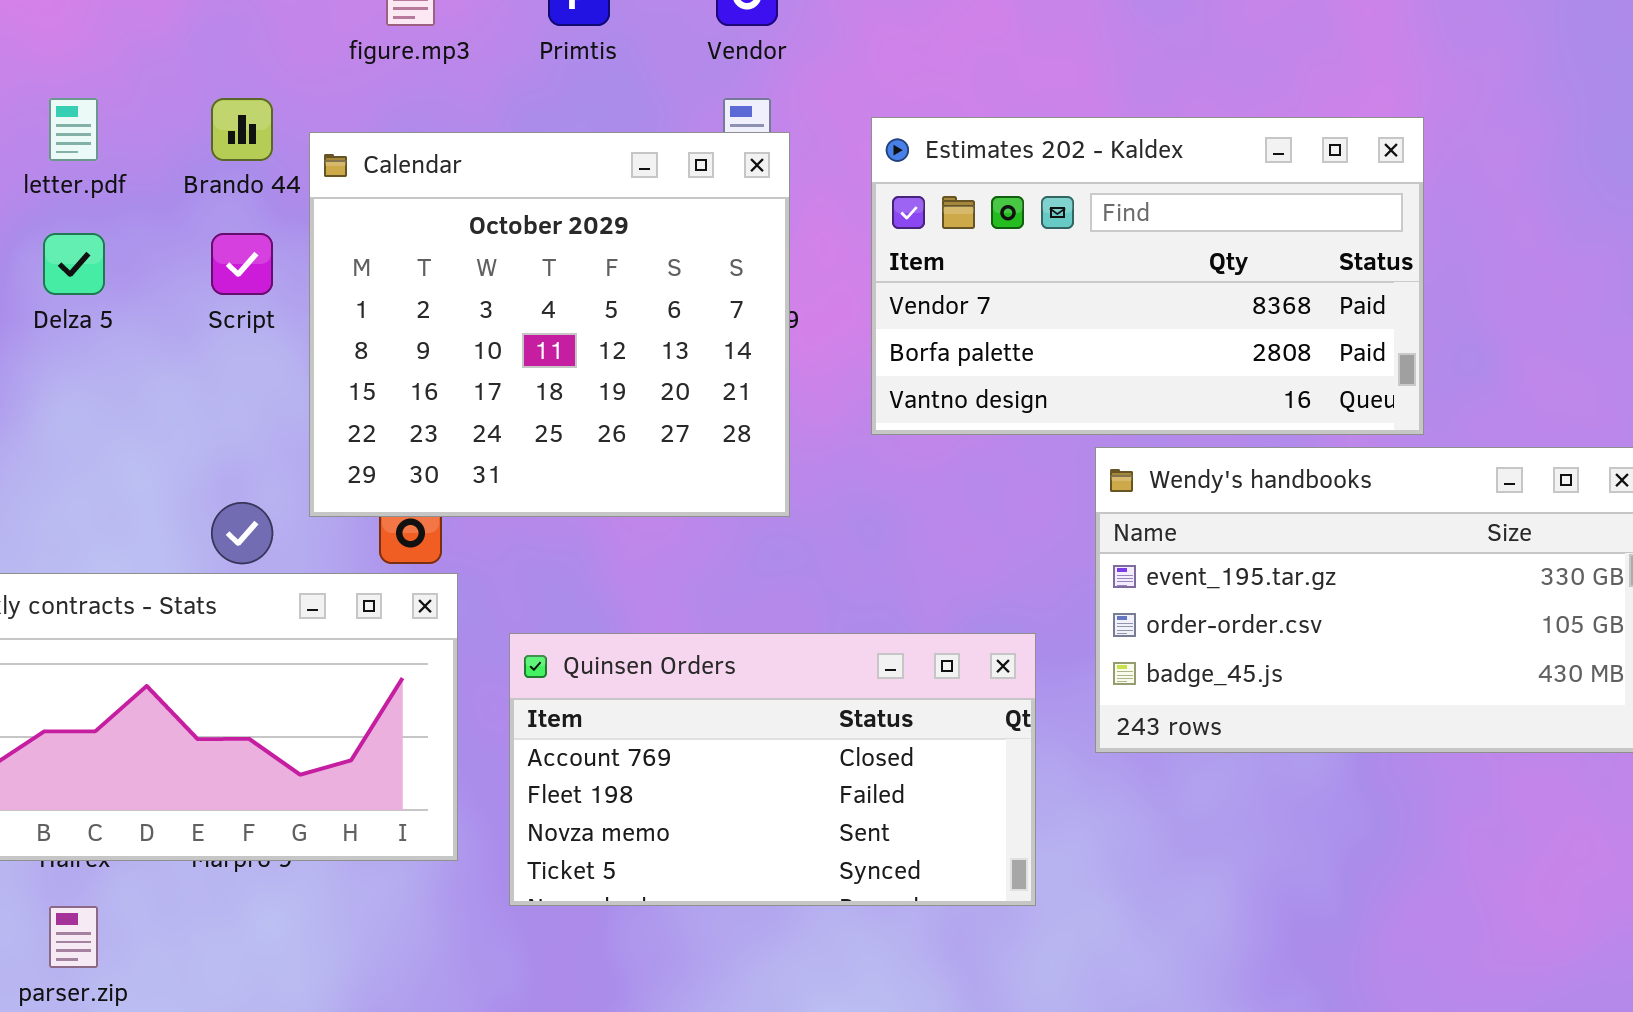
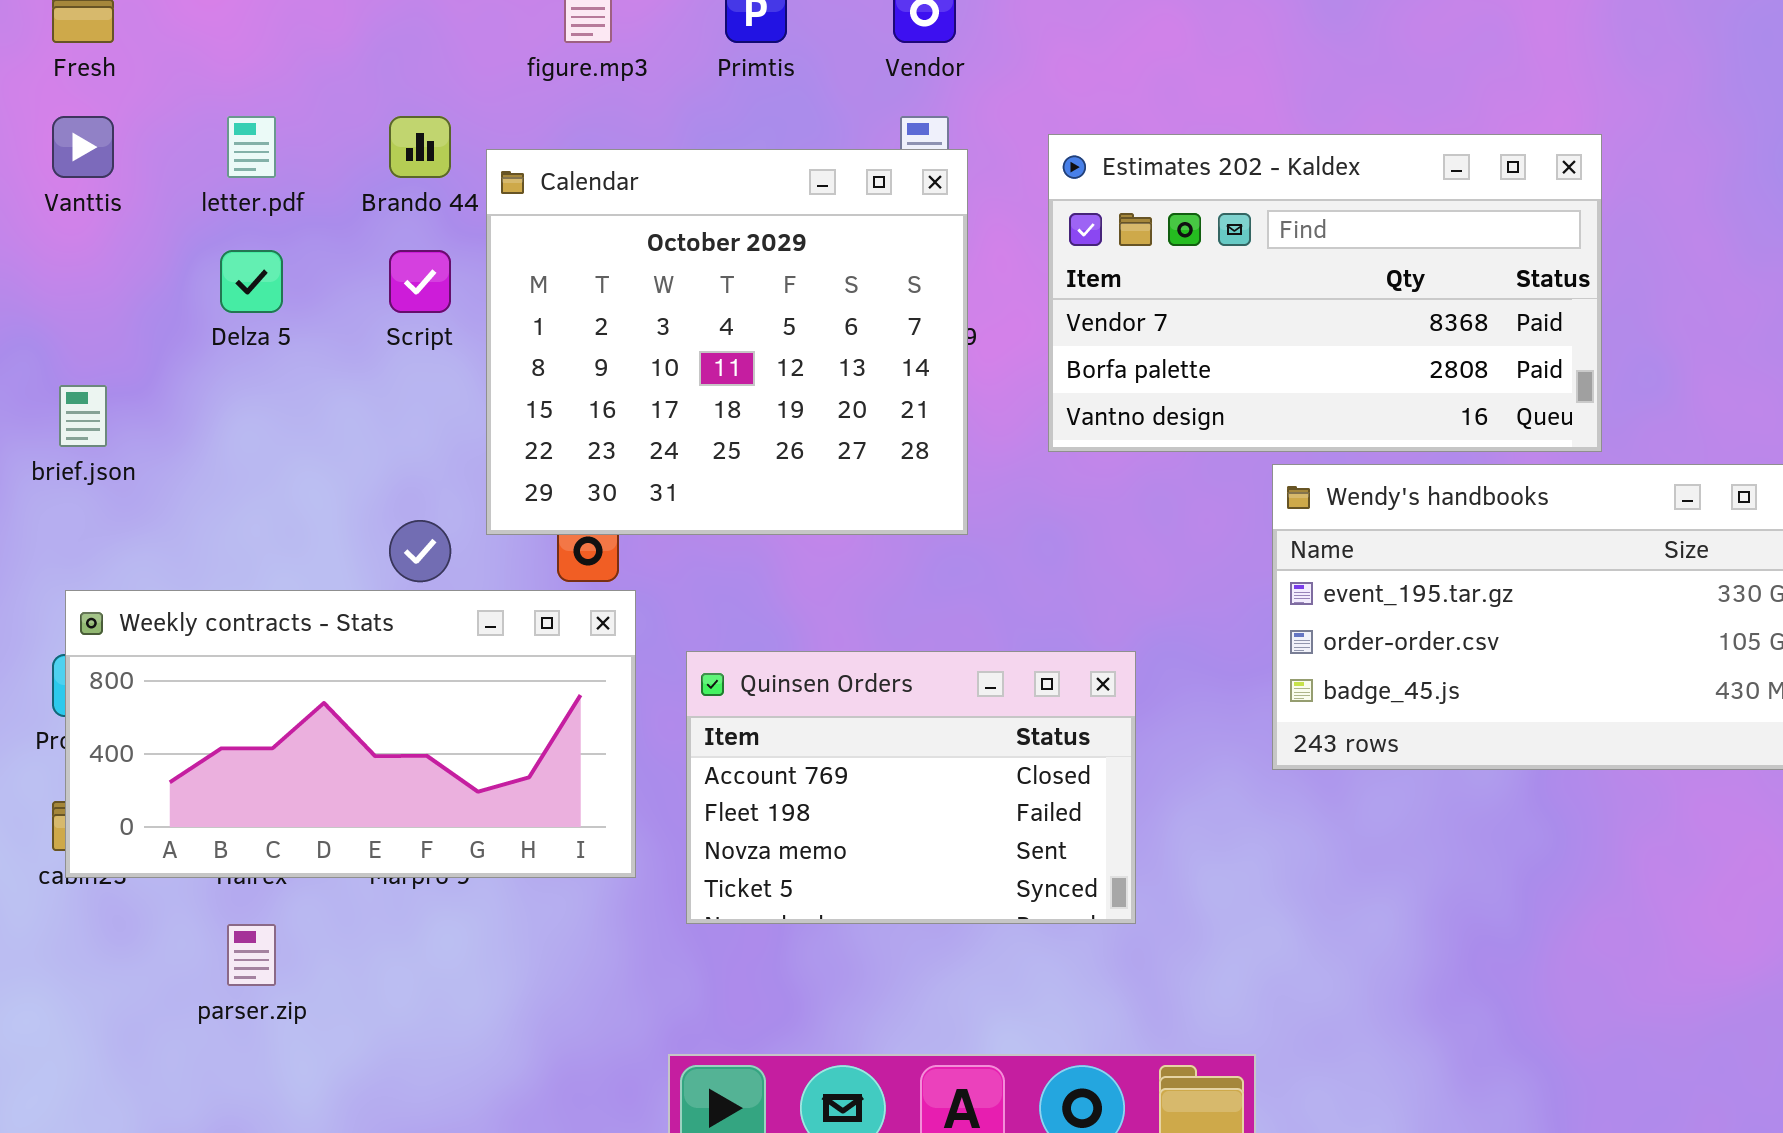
Quinsen Orders: [509,633,1036,906] -> [686,651,1136,924], resized

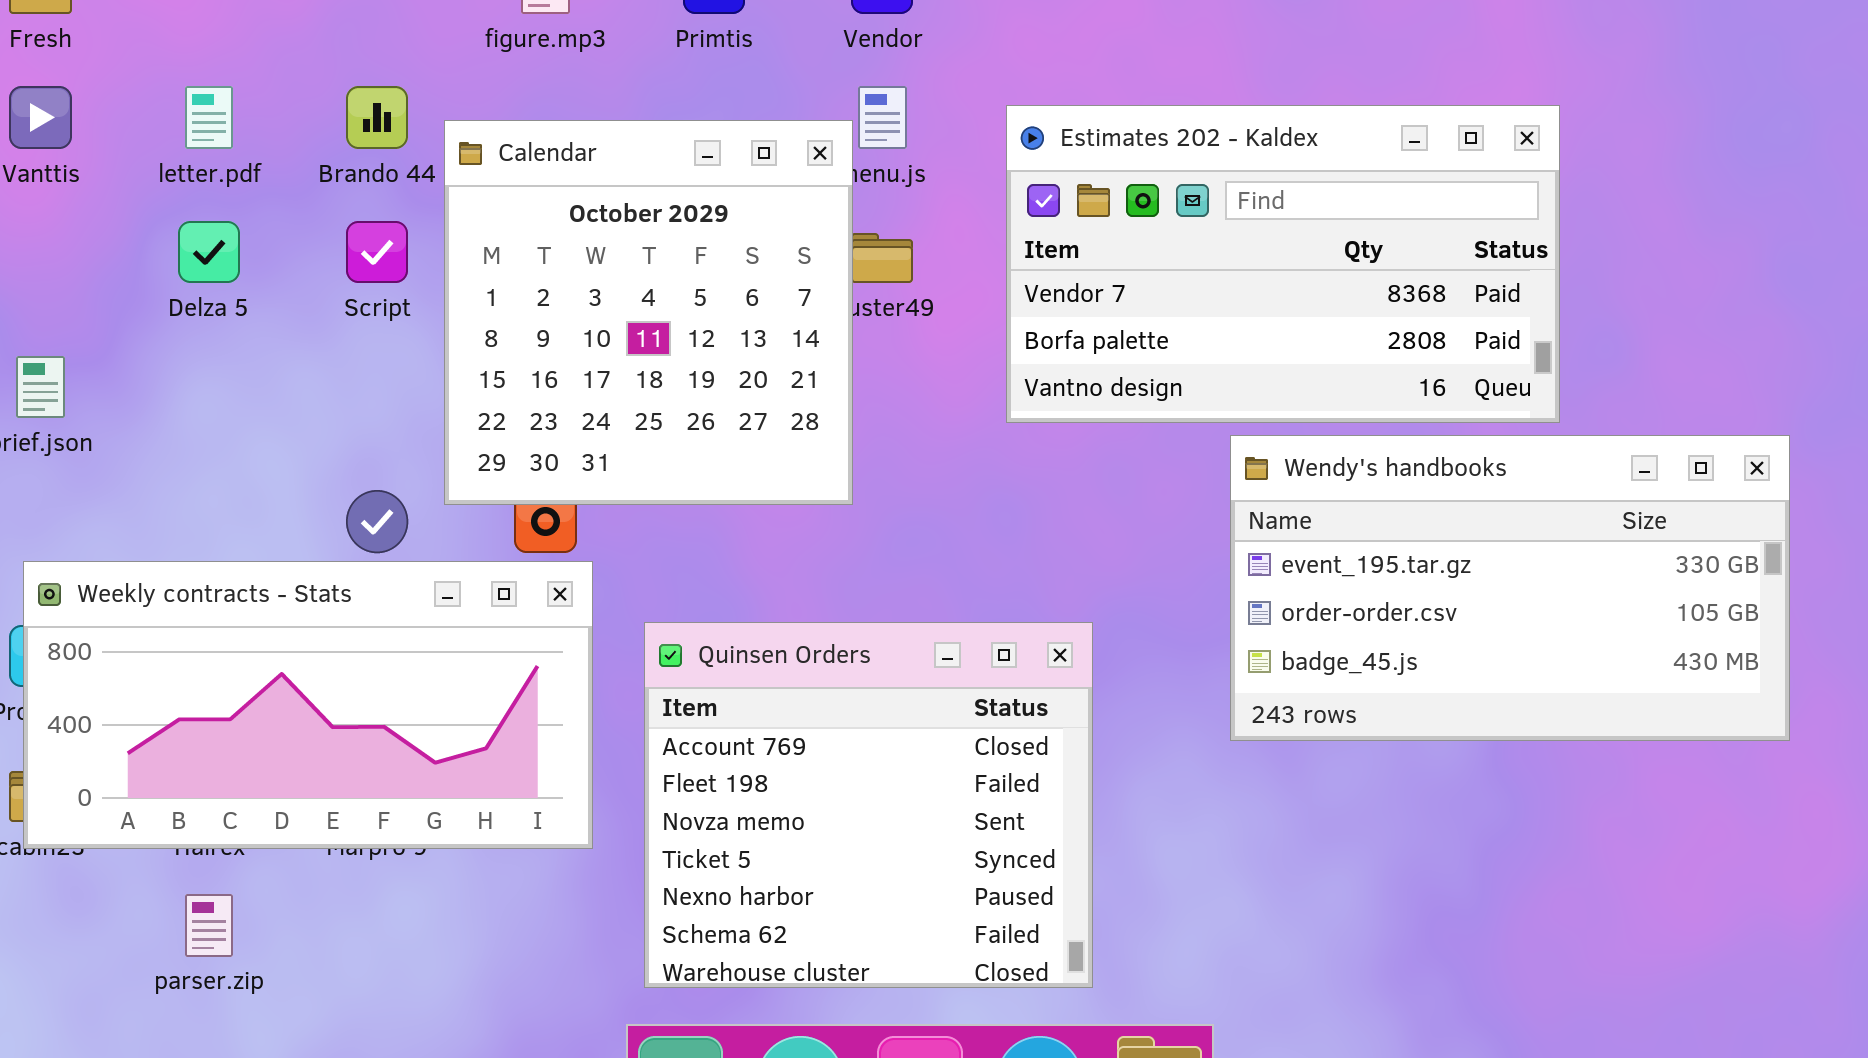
Calendar: [486,149,968,535] -> [444,120,853,505], resized
Quinsen Orders: [686,651,1136,924] -> [644,622,1093,988], resized

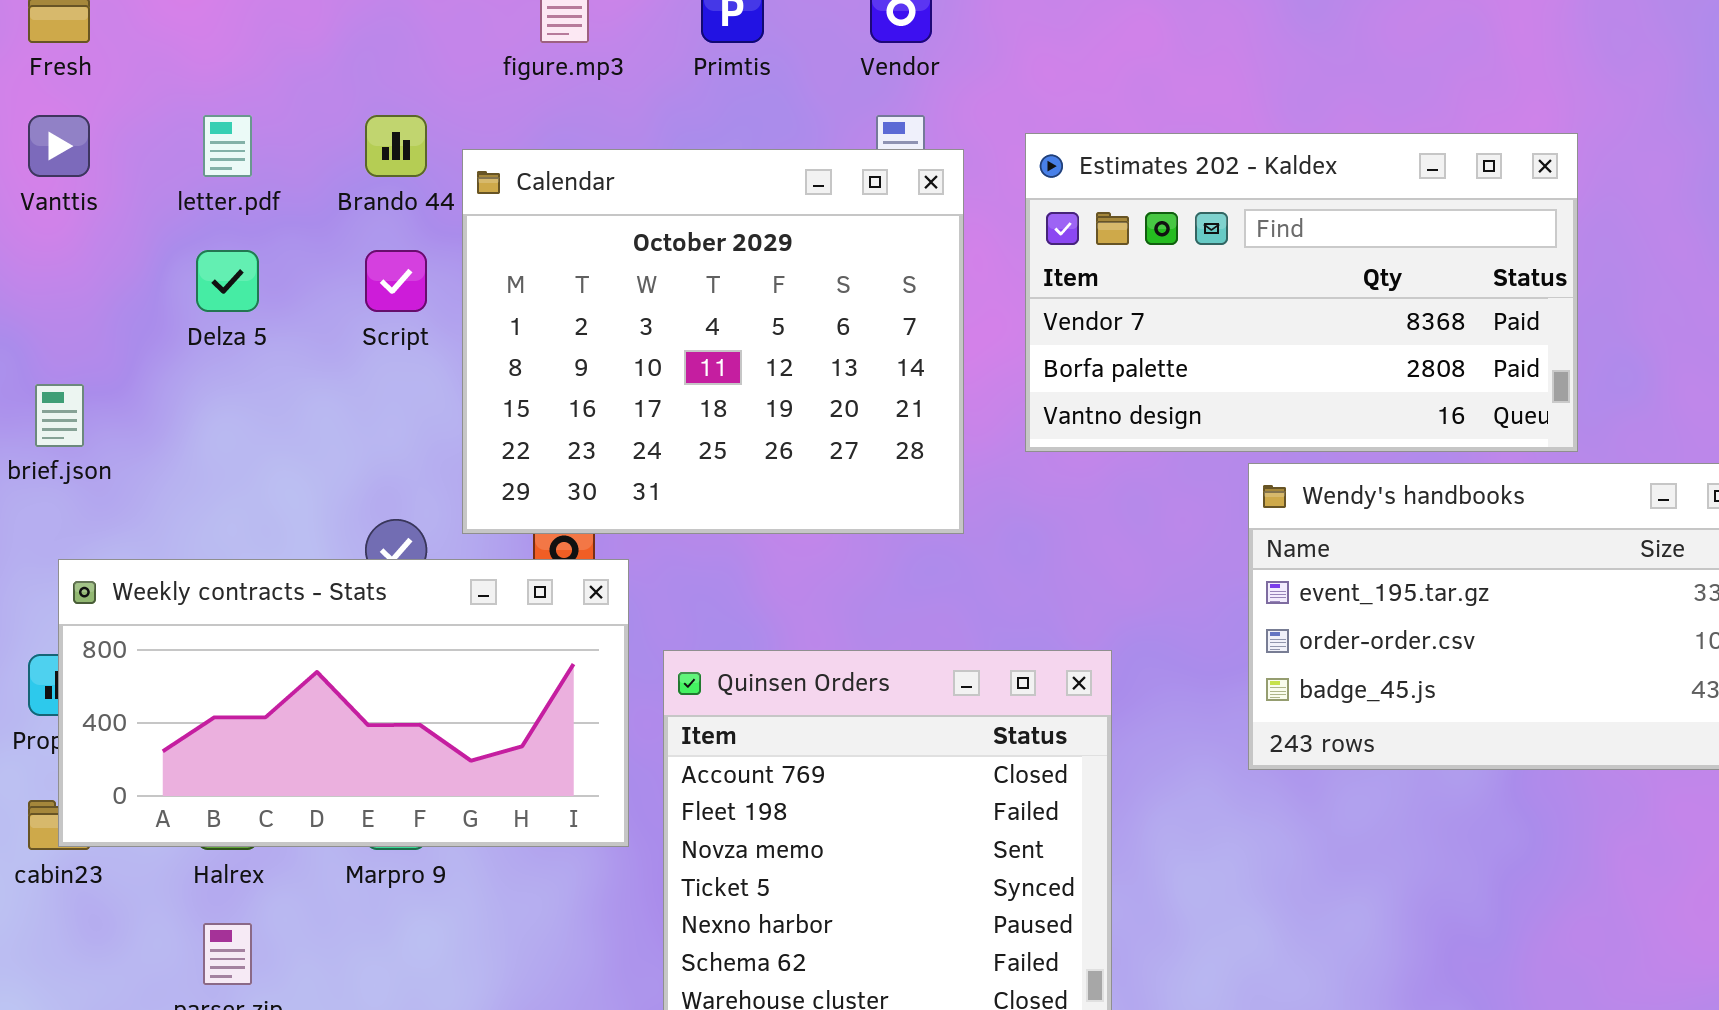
Calendar: [444,120,853,505] -> [462,149,964,534], resized
Weekly contracts - Stats: [23,561,593,849] -> [58,559,629,847], moved

